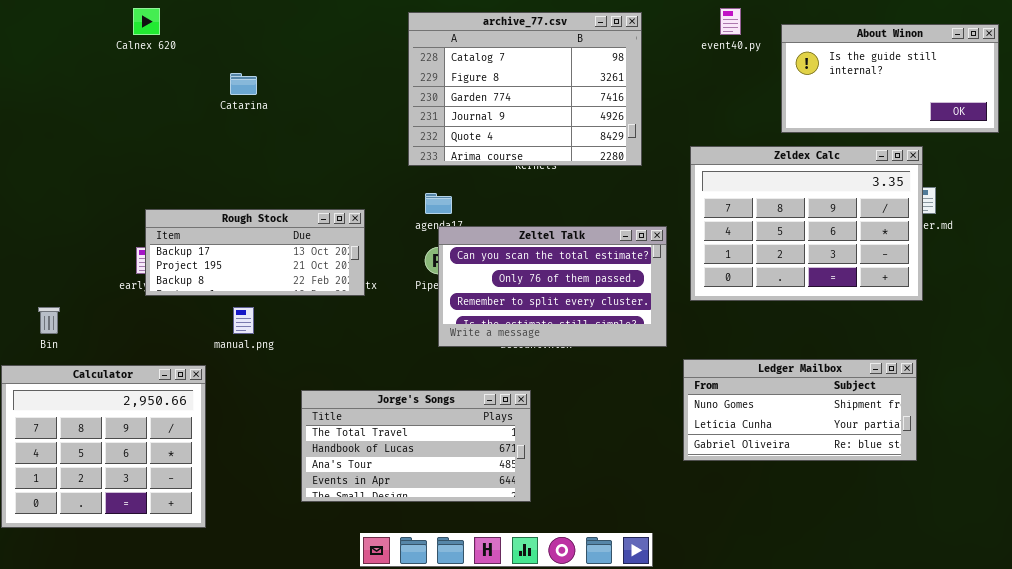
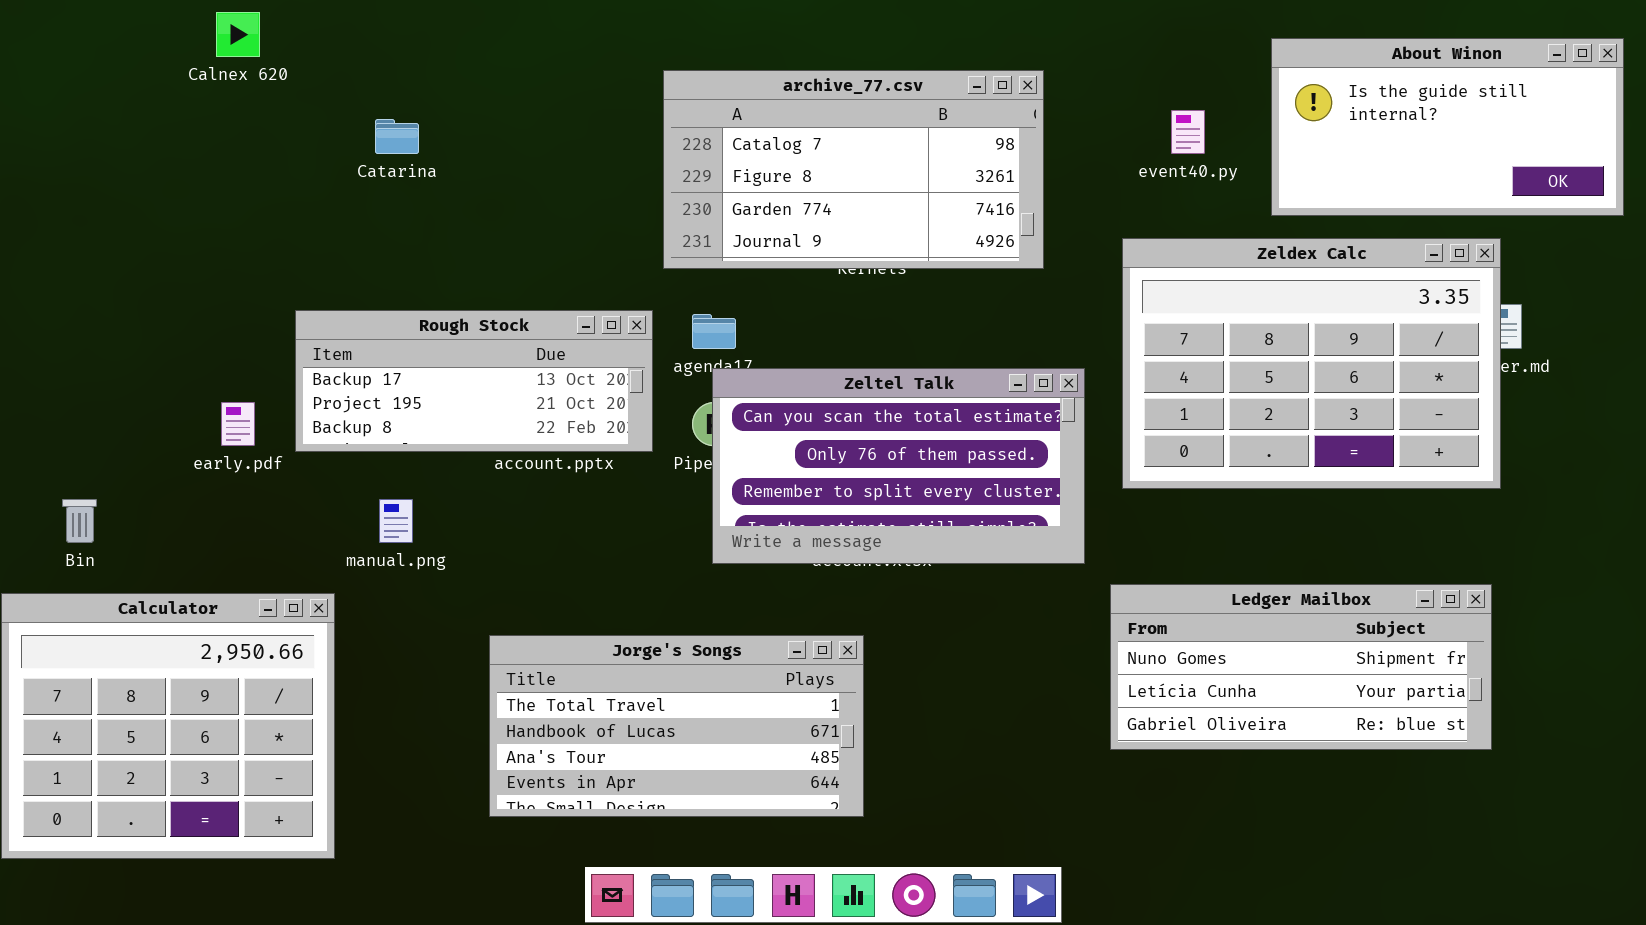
event40.py: [720,8,741,35] -> [1171,110,1205,154], moved
archive_77.csv: [408,12,642,166] -> [663,70,1044,269], resized
Rough Stock: [145,209,365,296] -> [295,310,653,452], moved

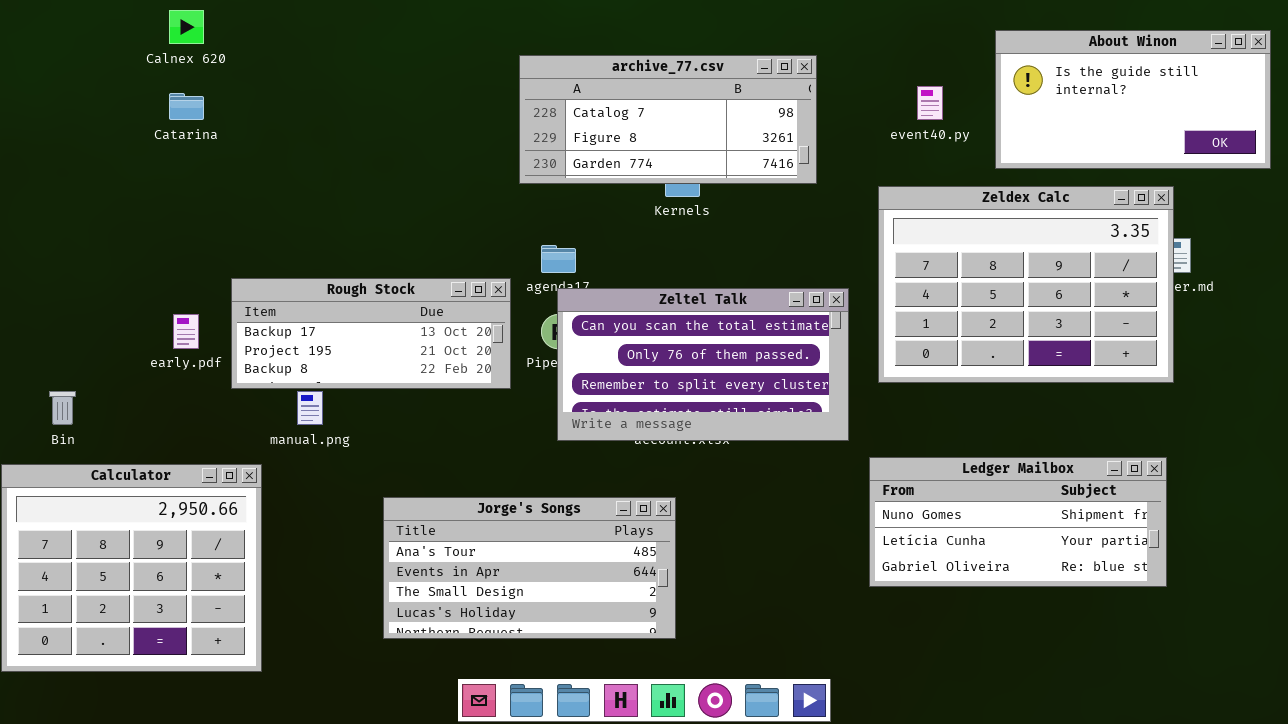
archive_77.csv: [663,70,1044,269] -> [519,55,817,184], resized
Catarina: [375,119,419,154] -> [169,93,204,120], moved
Rough Stock: [295,310,653,452] -> [231,278,511,389], moved
Jorge's Songs: [489,635,864,817] -> [383,497,676,639], scrolled down 2 rows

